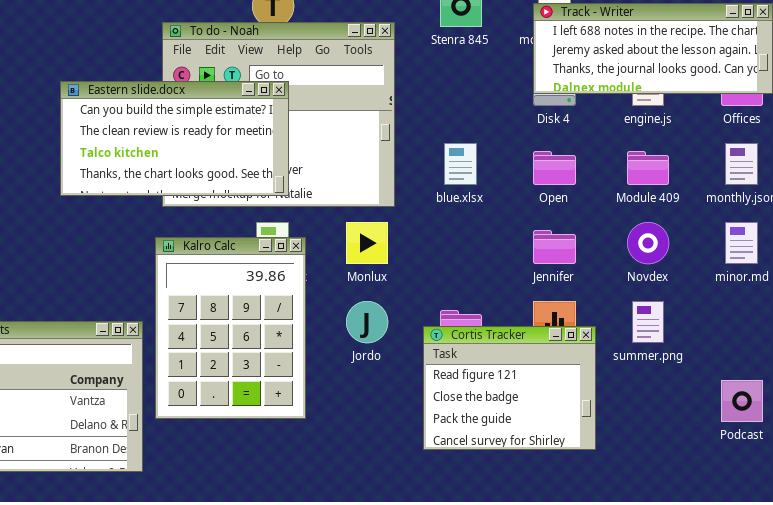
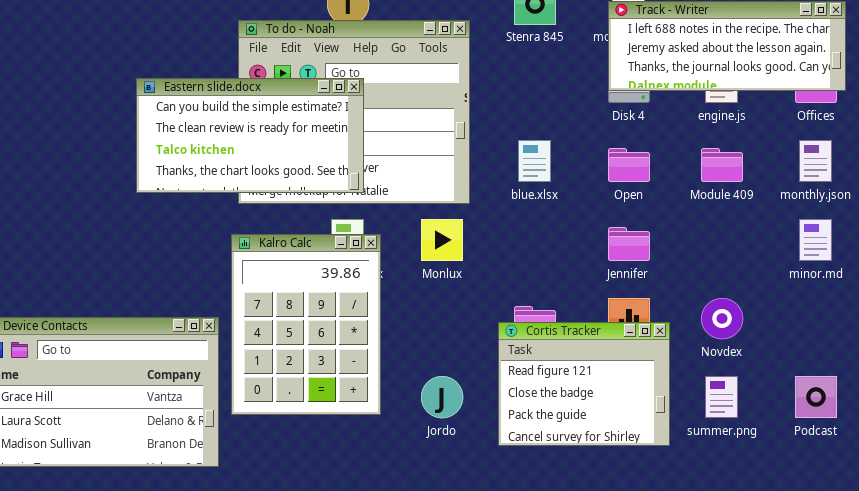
Novdex: [627,222,669,264] -> [701,298,743,339], moved
Jordo: [346,301,388,343] -> [421,376,463,418], moved
summer.png: [632,301,664,343] -> [705,376,738,418], moved

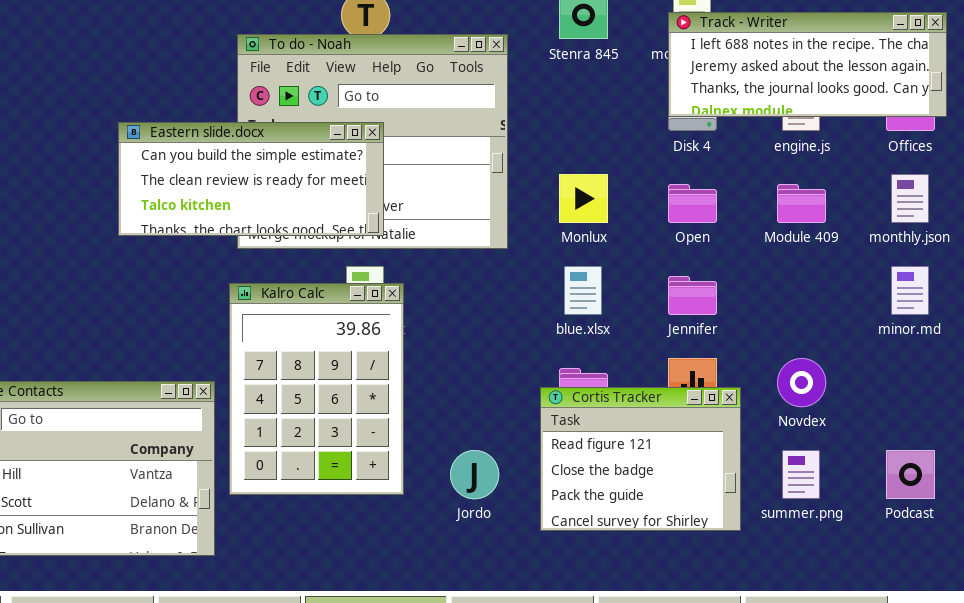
Eastern slide.docx: [136,78,364,193] -> [118,122,384,236], resized
blue.xlsx: [518,140,551,182] -> [564,266,602,315], moved
Monlux: [421,219,463,261] -> [559,174,608,223], moved

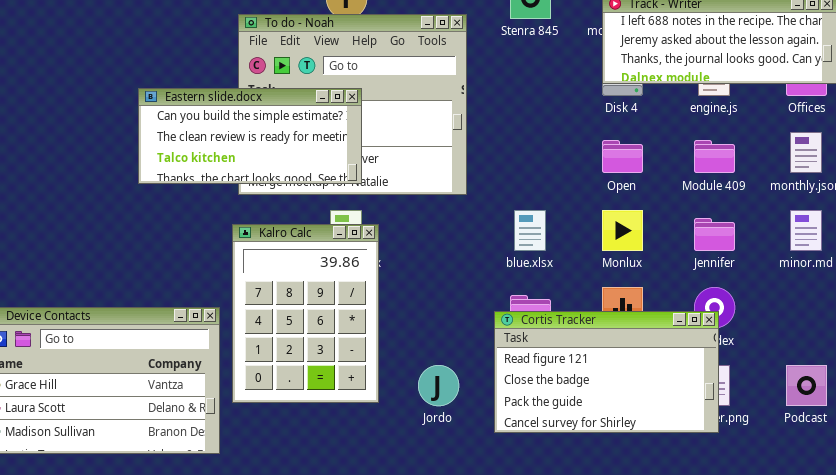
Monlux: [559,174,608,223] -> [602,210,643,251], moved
Jennifer: [668,276,717,315] -> [694,218,735,251], moved
Cortis Tracker: [540,387,741,531] -> [494,311,719,433], resized

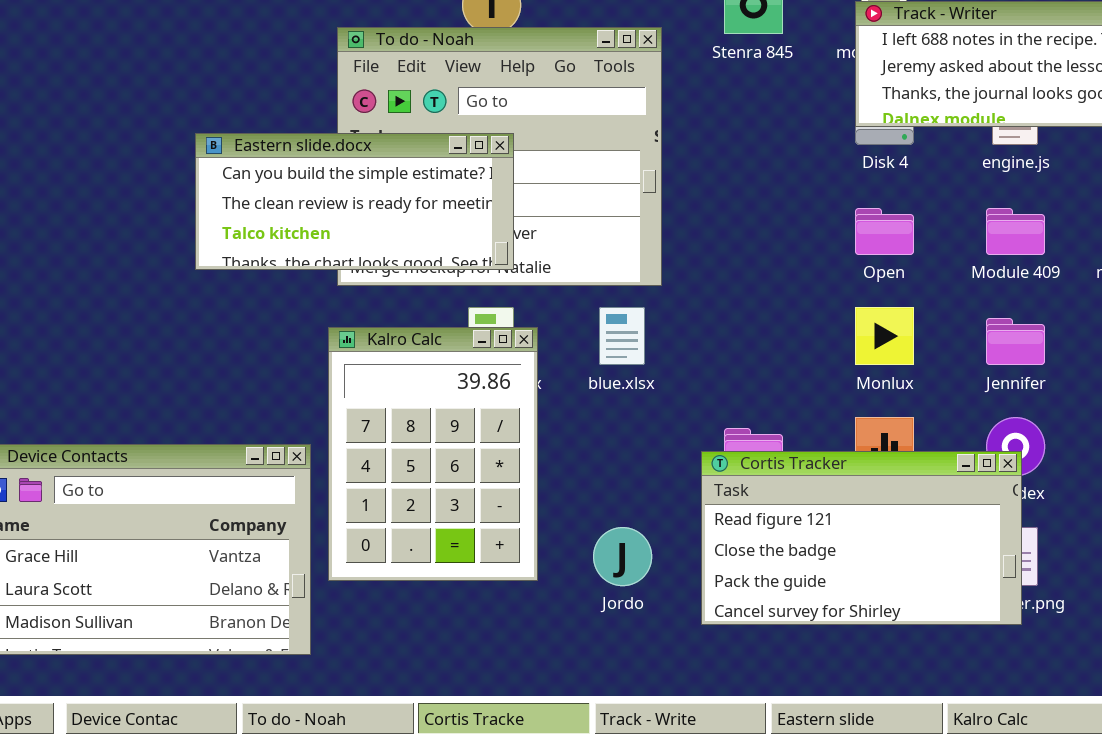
blue.xlsx: [514,210,546,251] -> [599,307,645,365], moved

